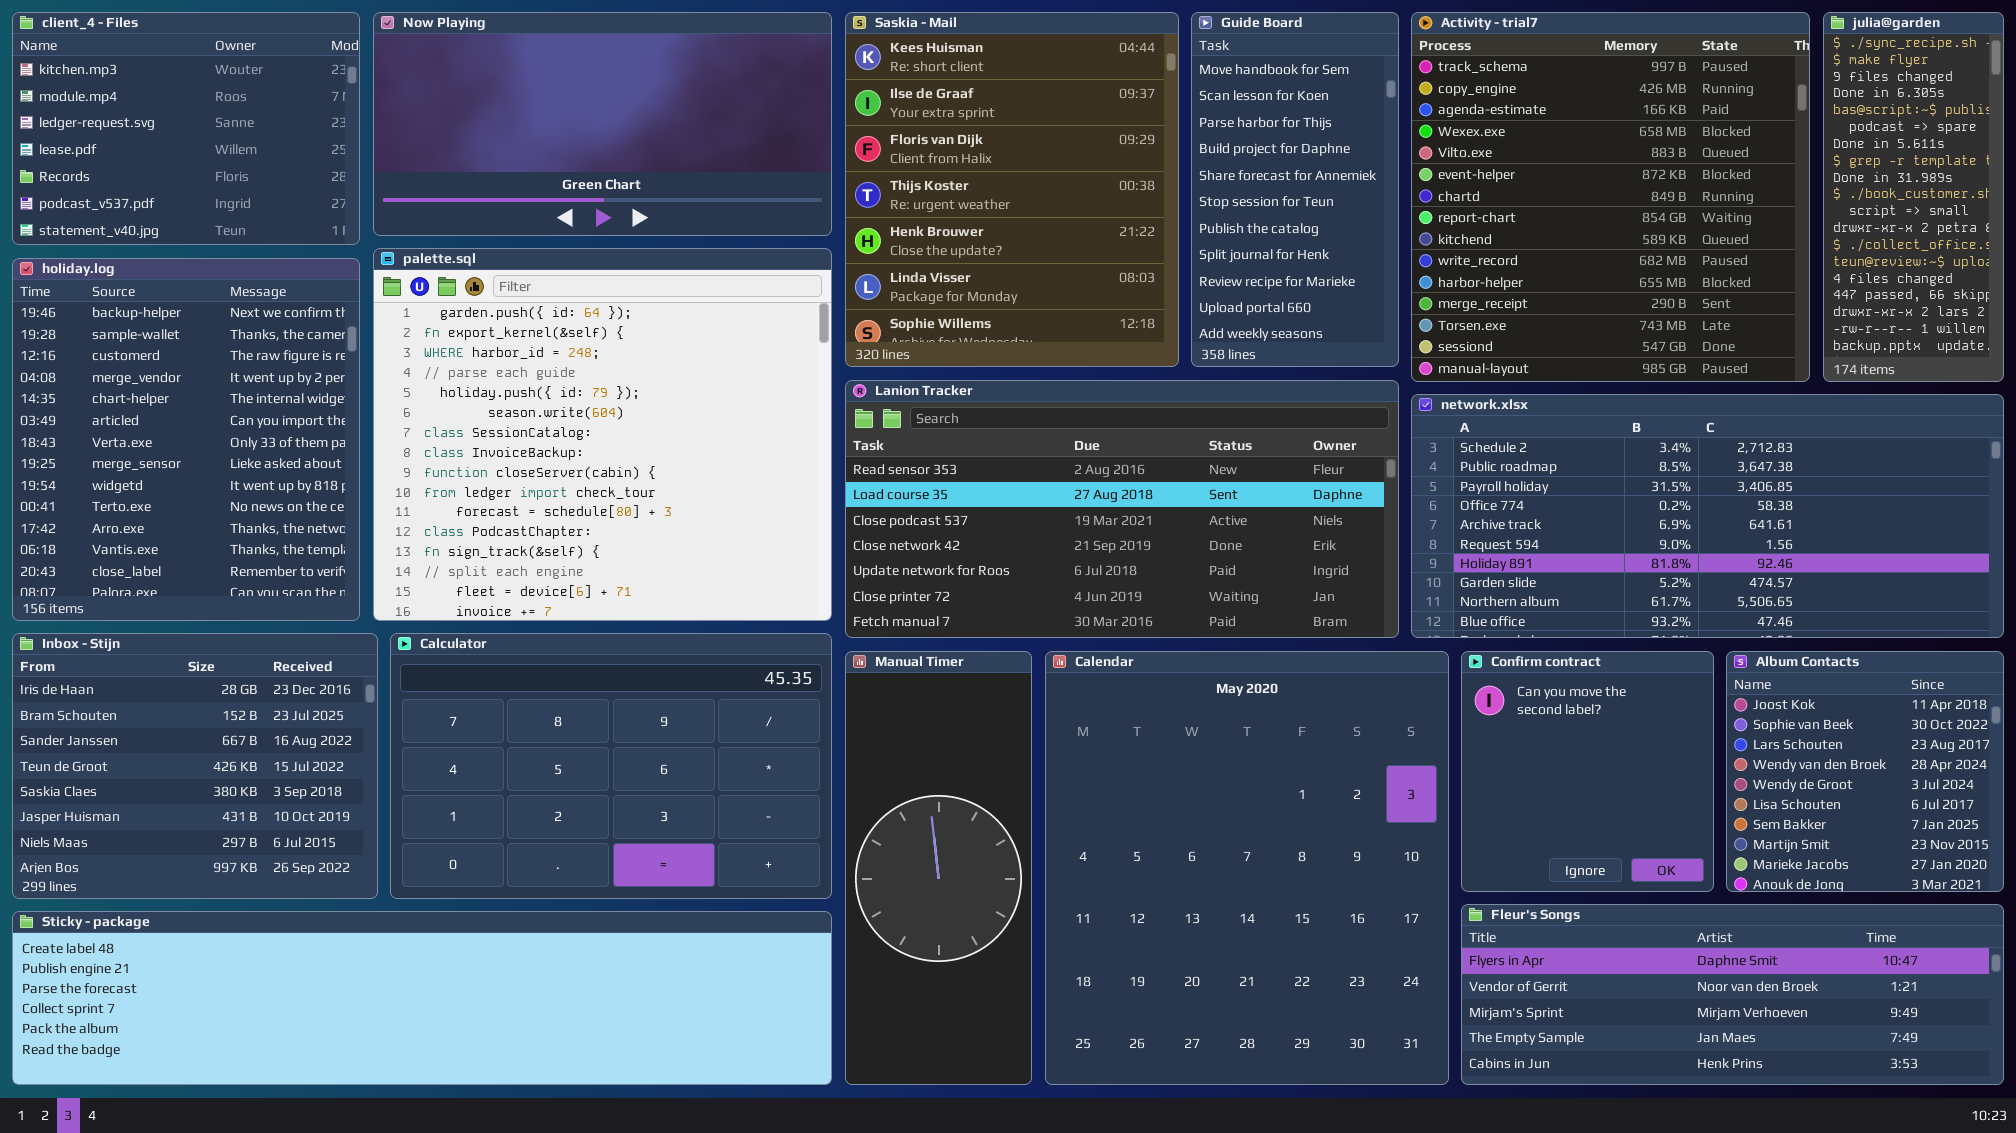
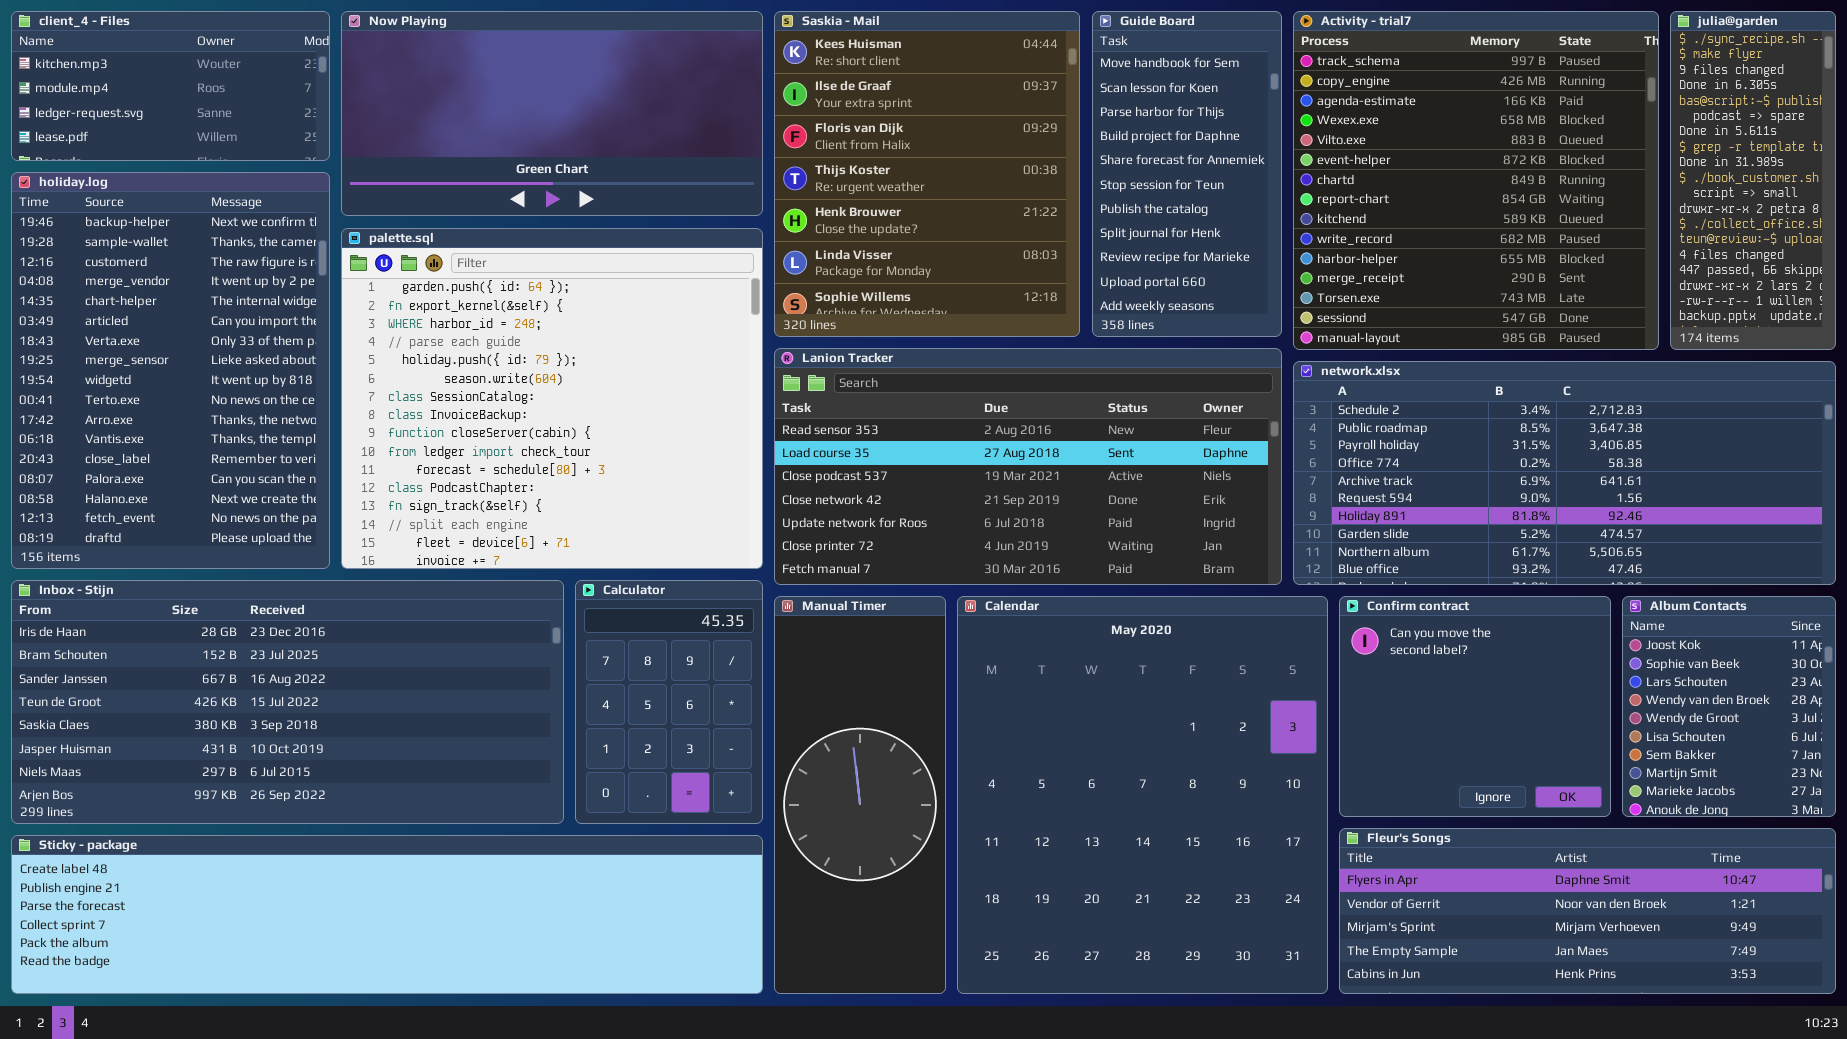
client_4 - Files: [12,12,360,245] -> [11,11,330,161], resized
holiday.log: [12,258,360,621] -> [11,172,330,569], resized
Inbox - Stijn: [12,633,378,899] -> [11,580,564,824], resized
Calculator: [390,633,832,899] -> [575,580,763,824], resized
Confirm contract: [1461,651,1714,892] -> [1339,596,1611,817], resized
Album Contacts: [1726,651,2004,892] -> [1622,596,1836,817], resized

